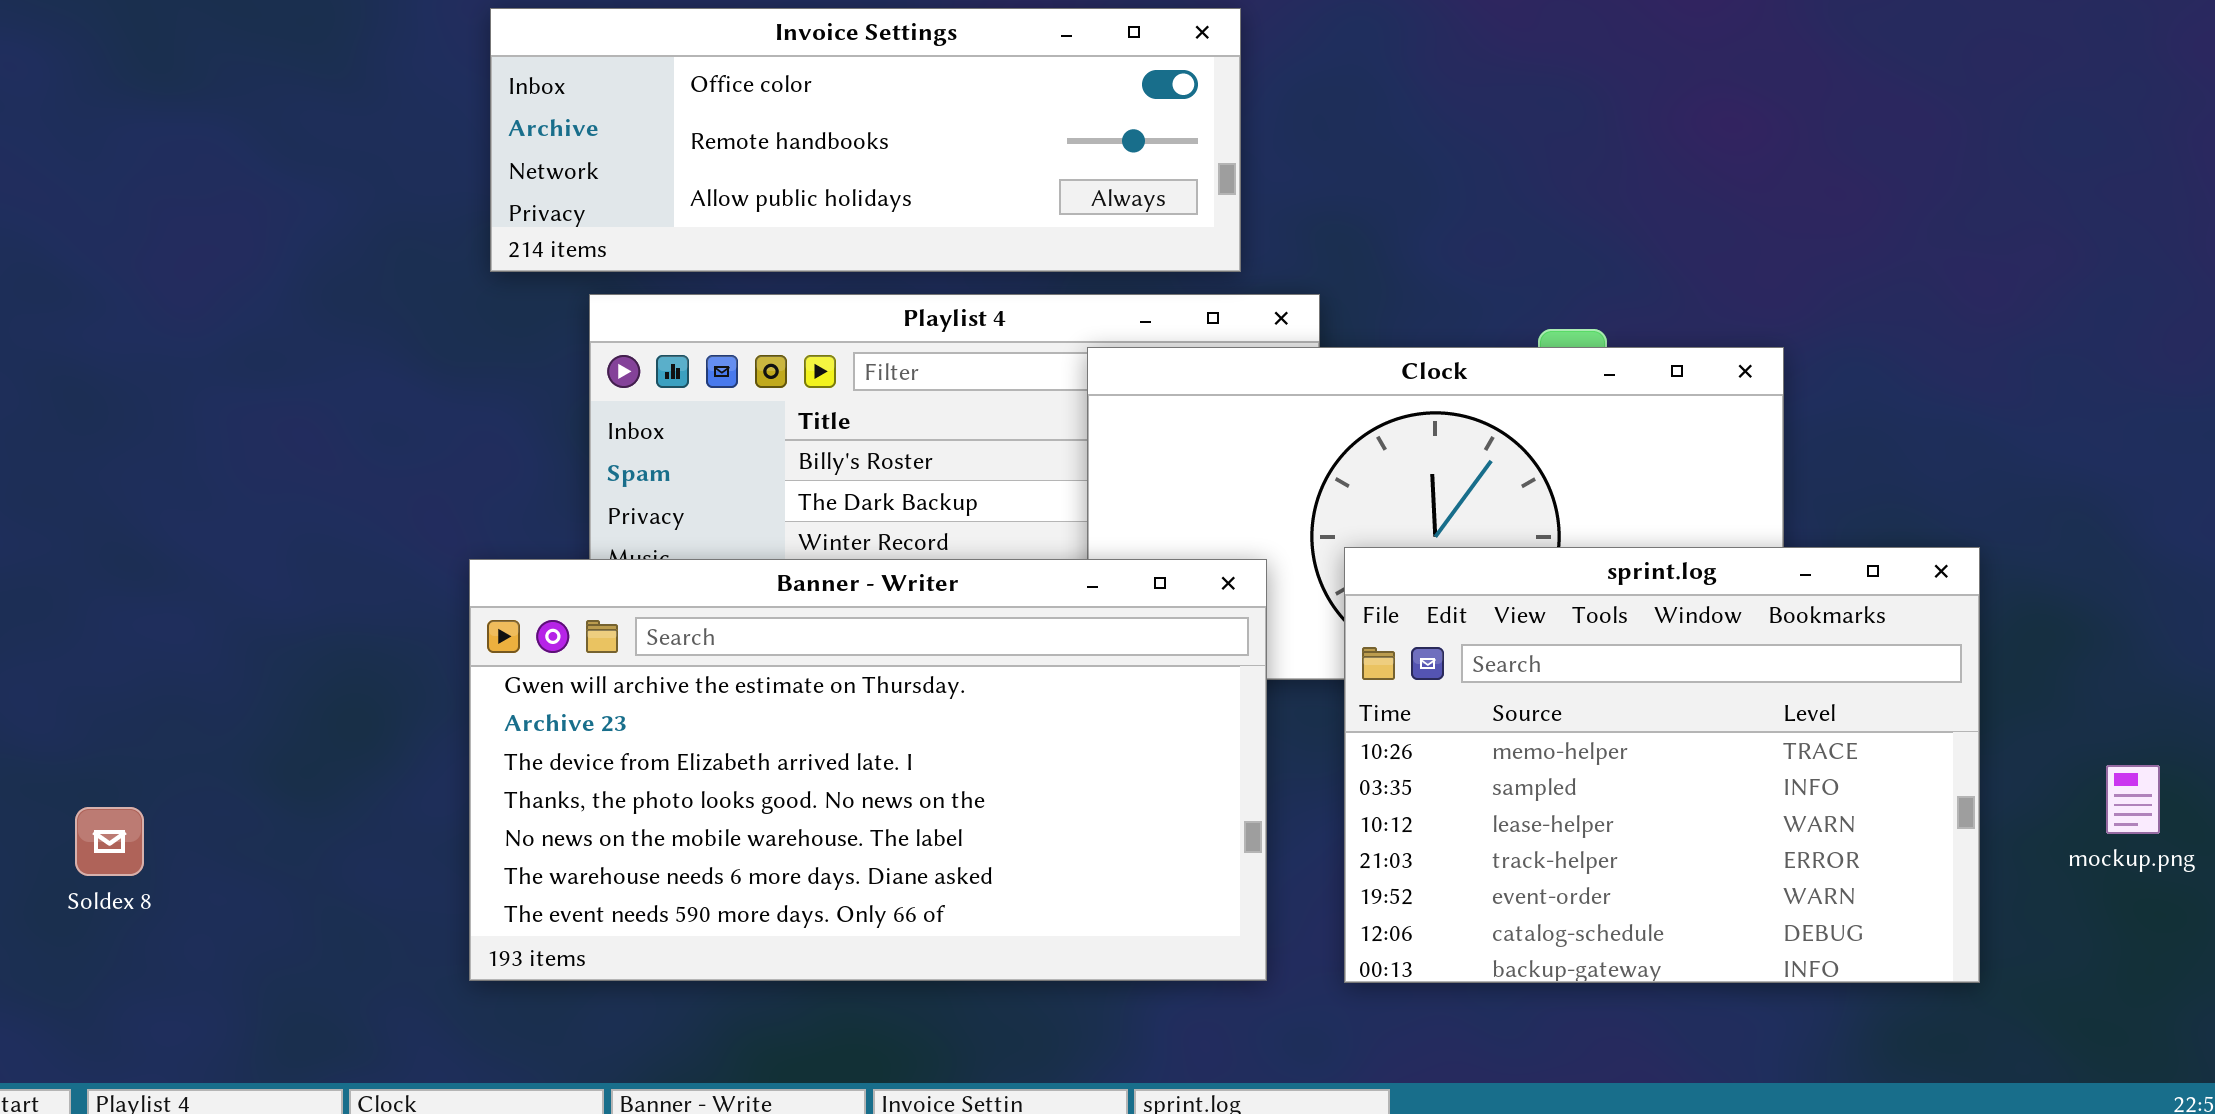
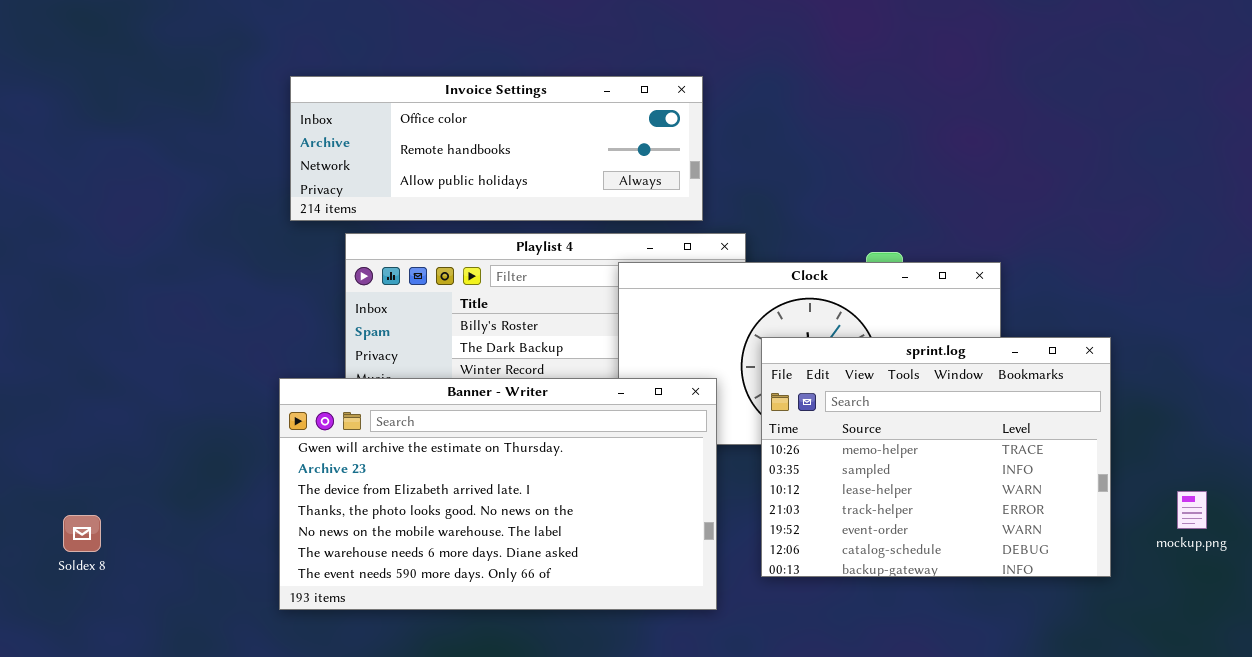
sprint.log: [1344,547,1980,983] -> [761,337,1111,577], moved

